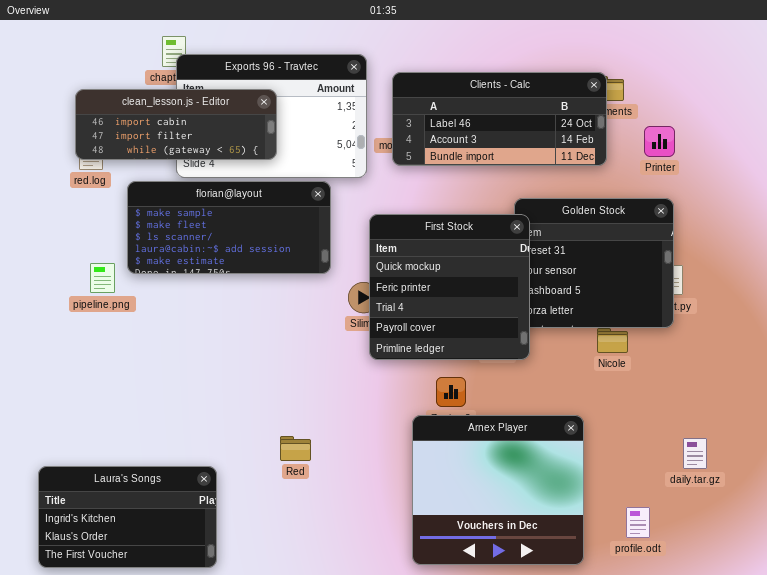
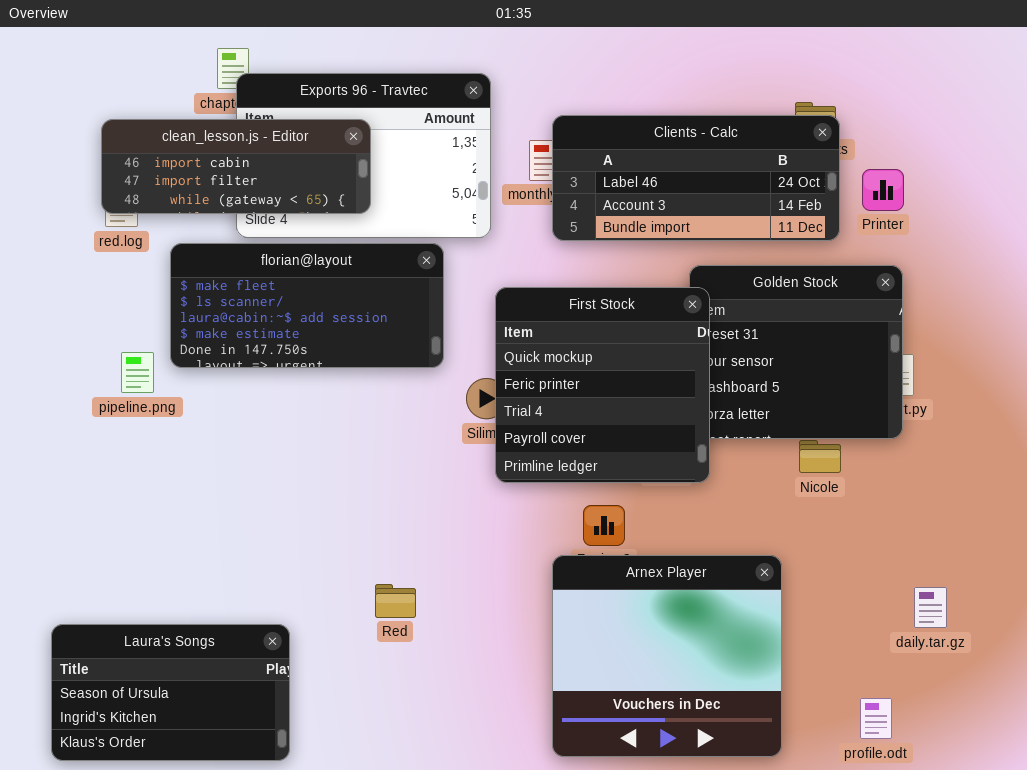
Clients - Calc: [392,72,607,166] -> [552,115,840,241], moved
florian@layout: [127,181,331,274] -> [170,243,444,368], scrolled down 1 row
Laura's Songs: [38,466,217,568] -> [51,624,290,761], scrolled up 1 row
profile.odt: [626,507,650,538] -> [860,698,892,739], moved

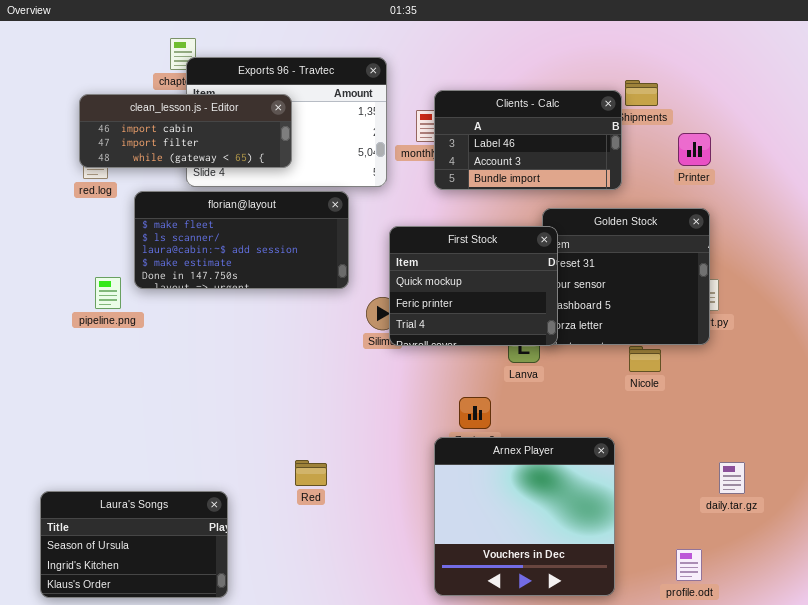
Clients - Calc: [552,115,840,241] -> [434,90,622,190], resized
First Stock: [495,287,710,483] -> [389,226,558,346], resized

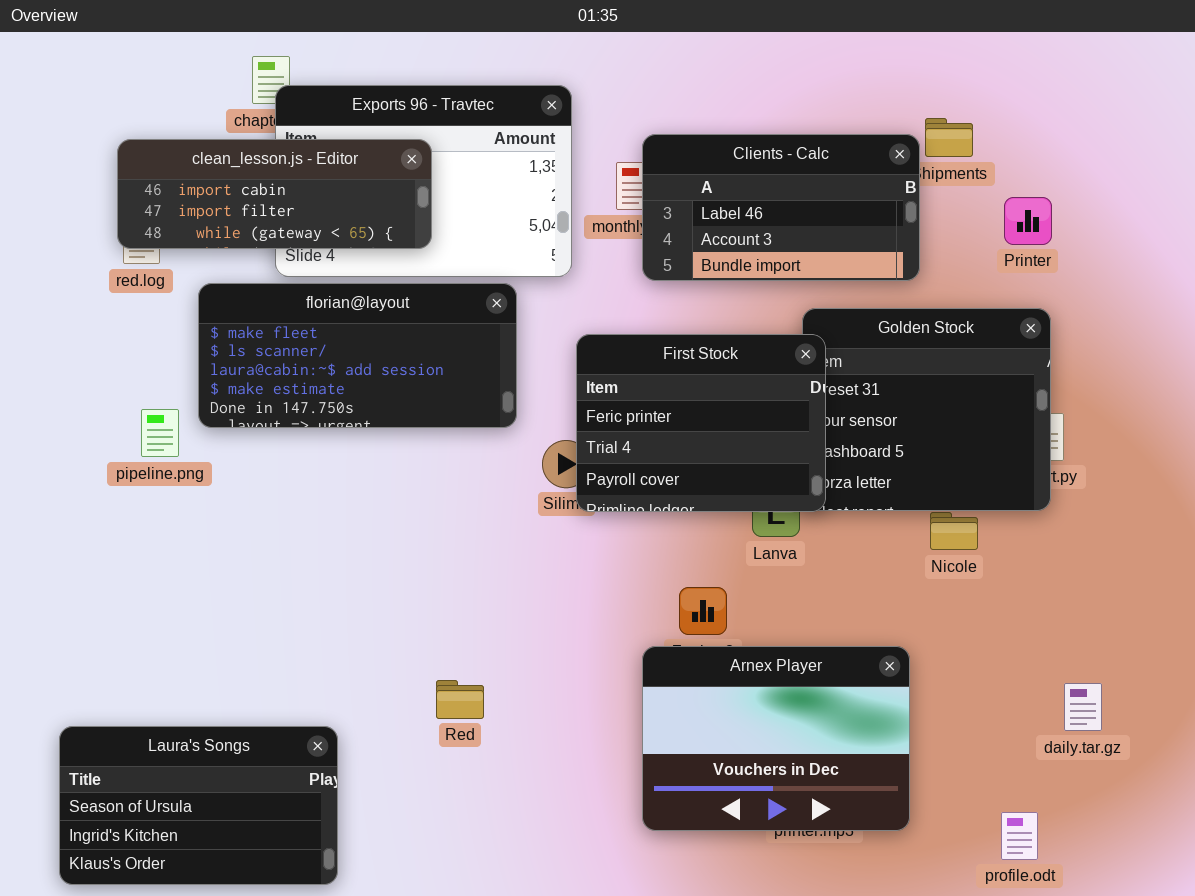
First Stock: [389,226,558,346] -> [576,334,826,512], scrolled down 1 row
Arnex Player: [434,437,615,596] -> [642,646,910,831], resized

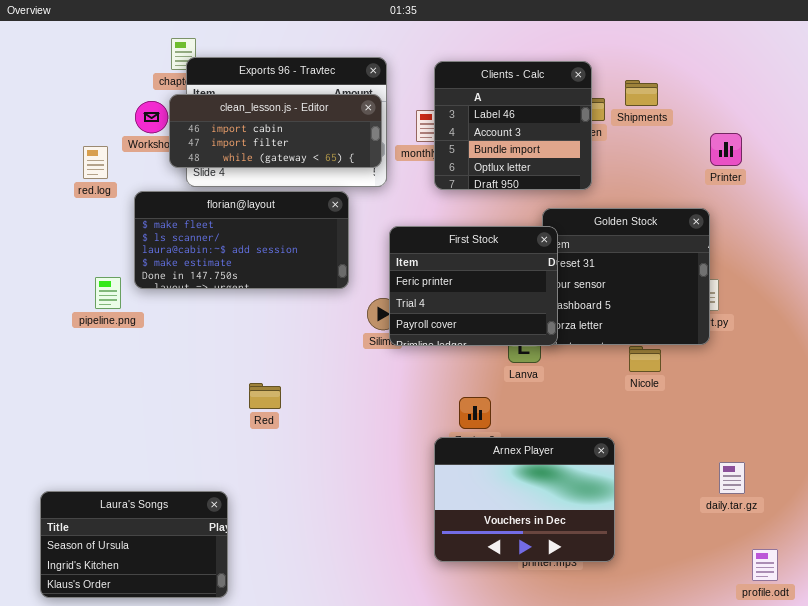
Clients - Calc: [642,134,920,281] -> [434,61,592,190], resized
clean_lesson.js - Editor: [117,139,432,249] -> [169,94,382,168], moved
Printer: [1004,197,1052,245] -> [710,133,742,166], moved
Red: [436,680,484,719] -> [249,383,281,409], moved
profile.odt: [1001,812,1038,860] -> [752,549,778,581], moved

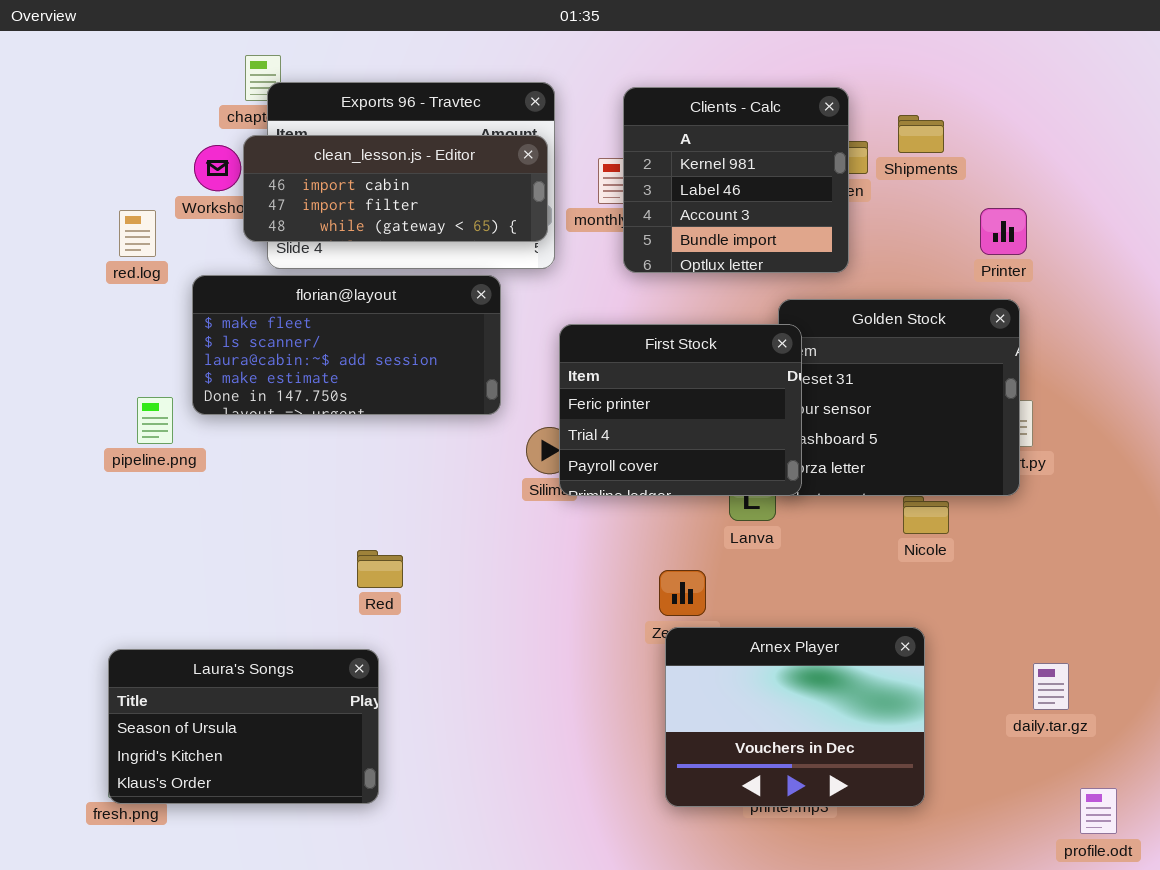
Clients - Calc: [434,61,592,190] -> [623,87,849,273], scrolled up 1 row
Printer: [710,133,742,166] -> [980,208,1027,255], moved
Arnex Player: [434,437,615,562] -> [665,627,925,807], moved
Laura's Songs: [40,491,228,598] -> [108,649,379,804], moved

